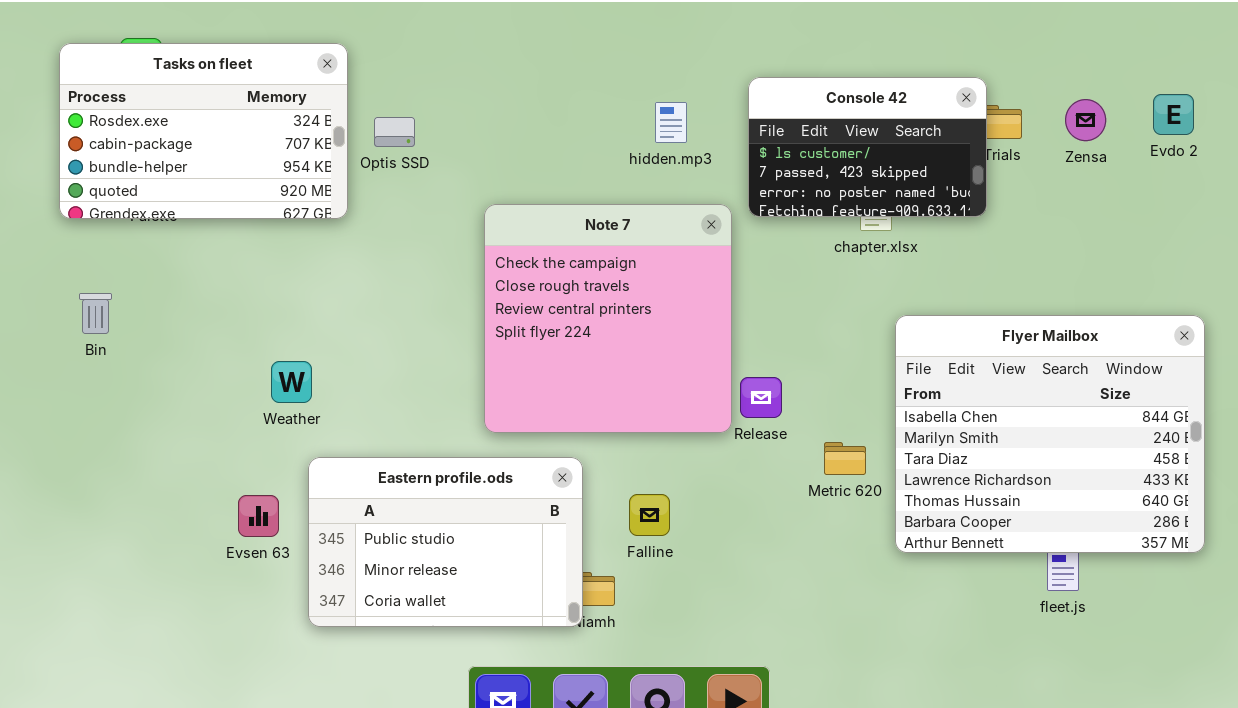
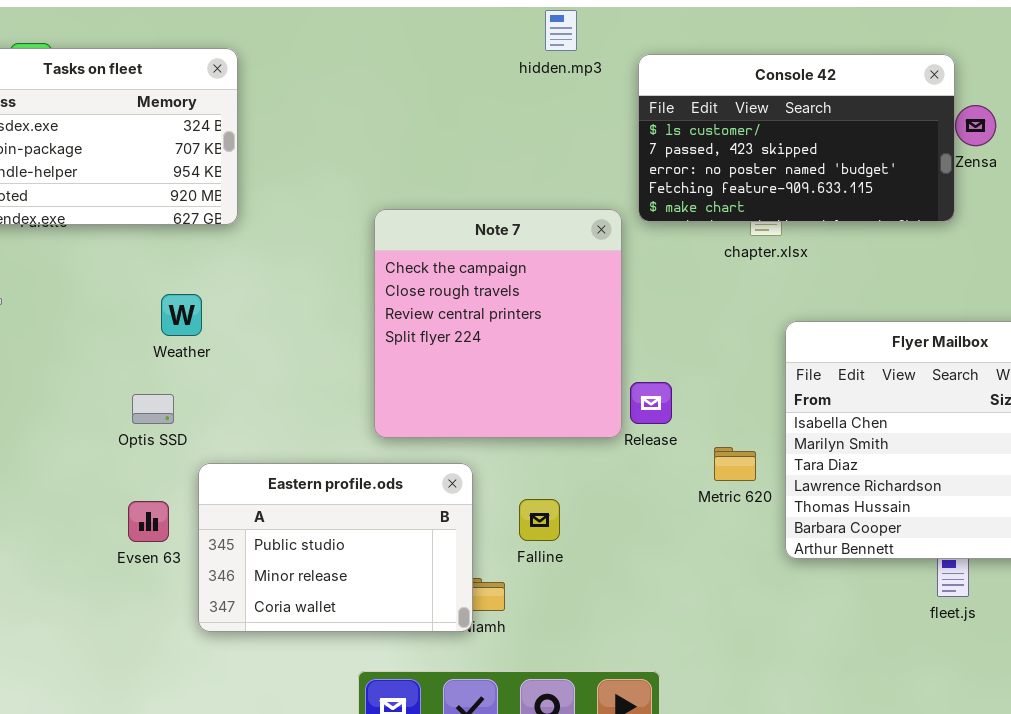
Console 42: [748,77,987,217] -> [638,54,955,222], resized
hidden.mp3: [655,102,687,143] -> [545,10,577,51], moved
Optis SSD: [374,117,415,147] -> [132,394,174,424], moved
Weather: [271,361,312,403] -> [161,294,202,336], moved

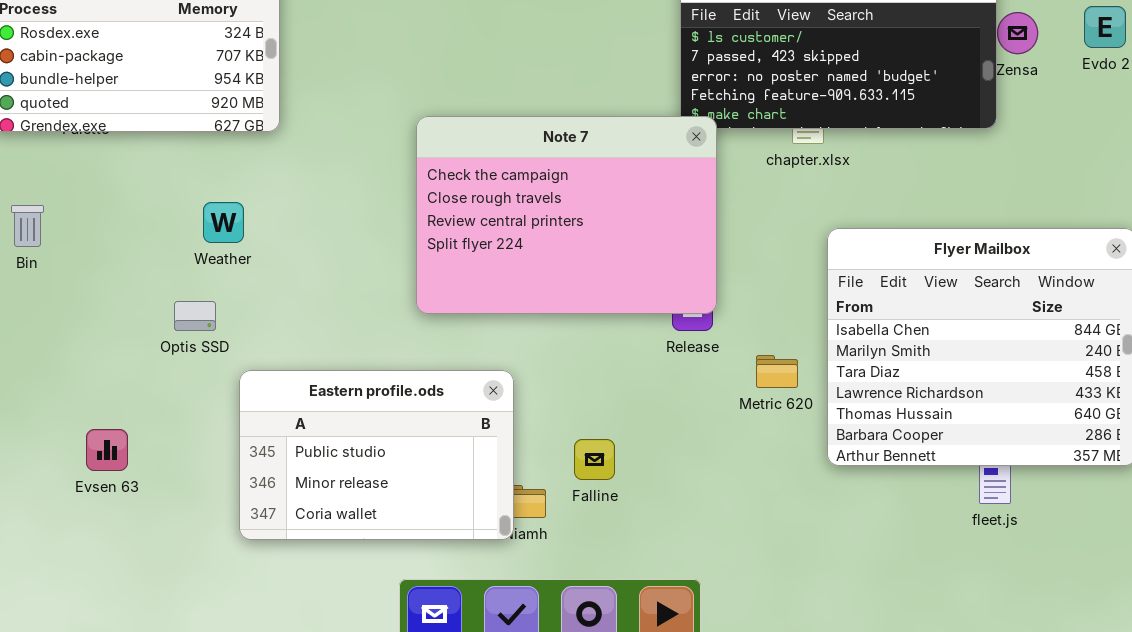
Note 7: [374,209,622,438] -> [416,116,717,314], resized
Falline: [519,499,560,541] -> [574,439,615,480], moved
Evsen 63: [128,501,169,542] -> [86,429,128,471], moved

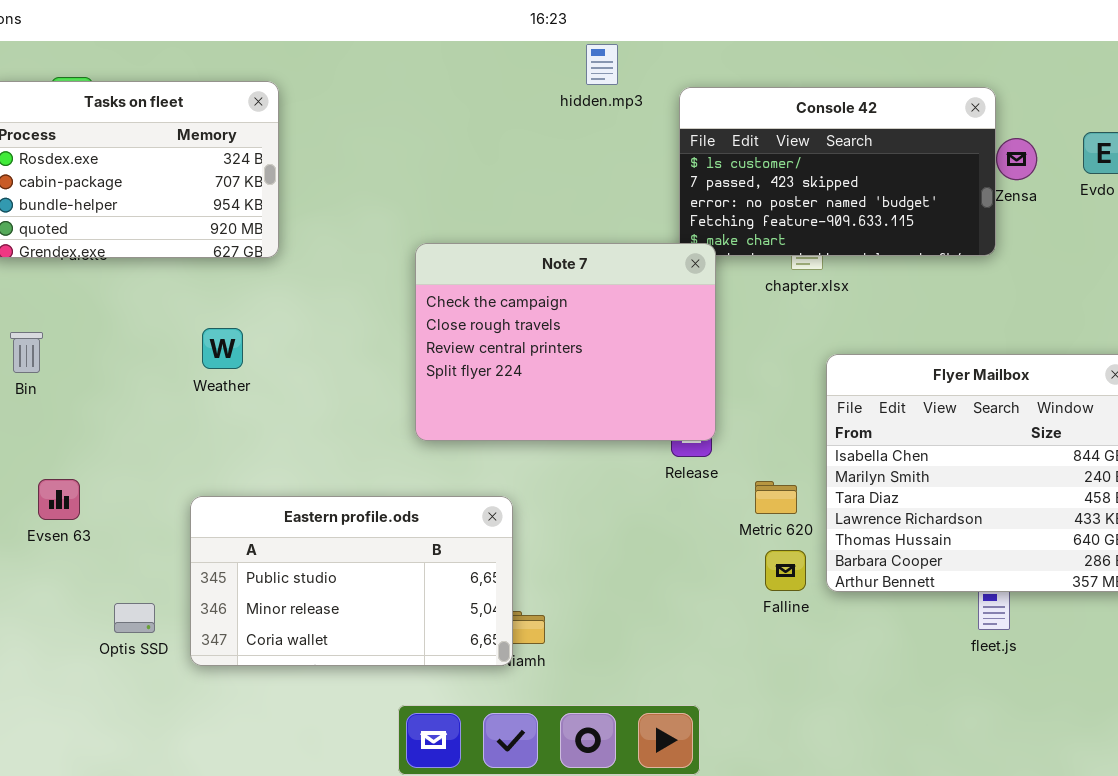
Optis SSD: [174,301,216,331] -> [114,603,155,633], moved
Eastern profile.ods: [239,370,514,540] -> [190,496,513,666], resized
Evsen 63: [86,429,128,471] -> [38,479,80,520], moved
Falline: [574,439,615,480] -> [765,550,806,591], moved

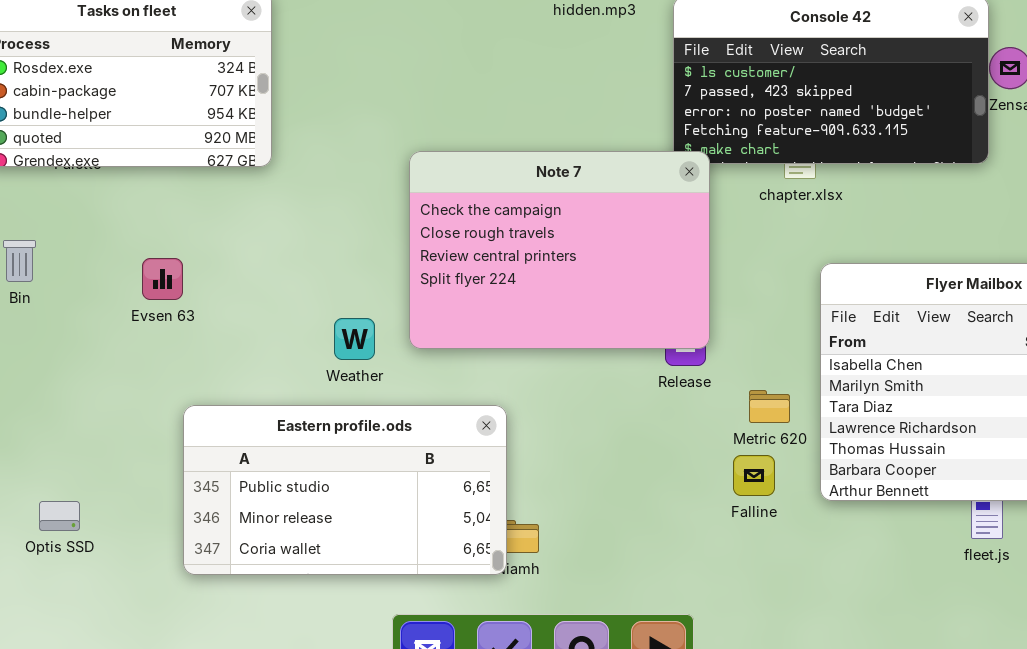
Weather: [202,328,243,369] -> [334,318,375,360], moved
Evsen 63: [38,479,80,520] -> [142,258,183,300], moved
Falline: [765,550,806,591] -> [733,455,775,496], moved
Optis SSD: [114,603,155,633] -> [39,501,80,531], moved

